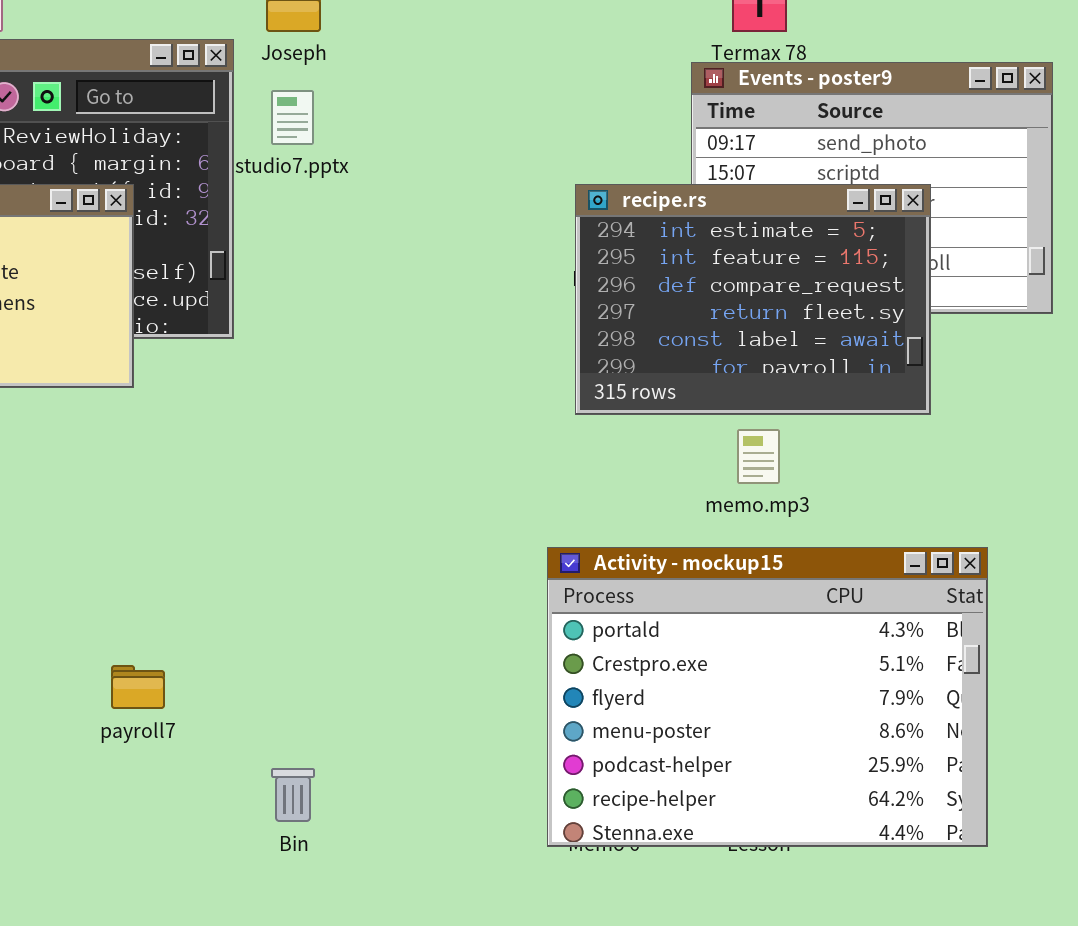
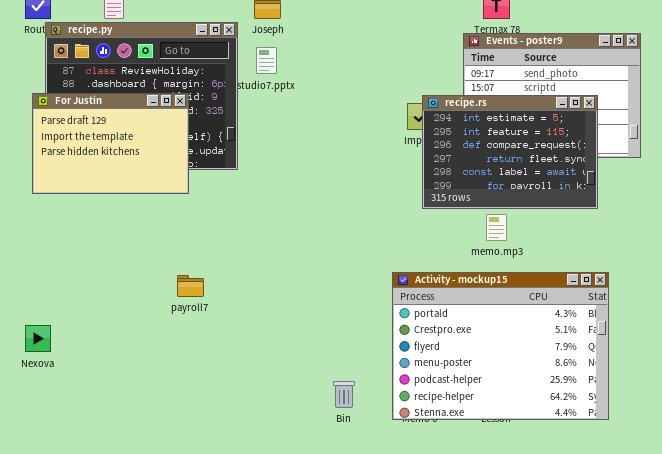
recipe.rs: [575,184,931,415] -> [422,95,598,209], moved
payroll7: [111,665,165,709] -> [177,275,204,297], moved
Bin: [271,768,315,822] -> [333,381,355,408], moved

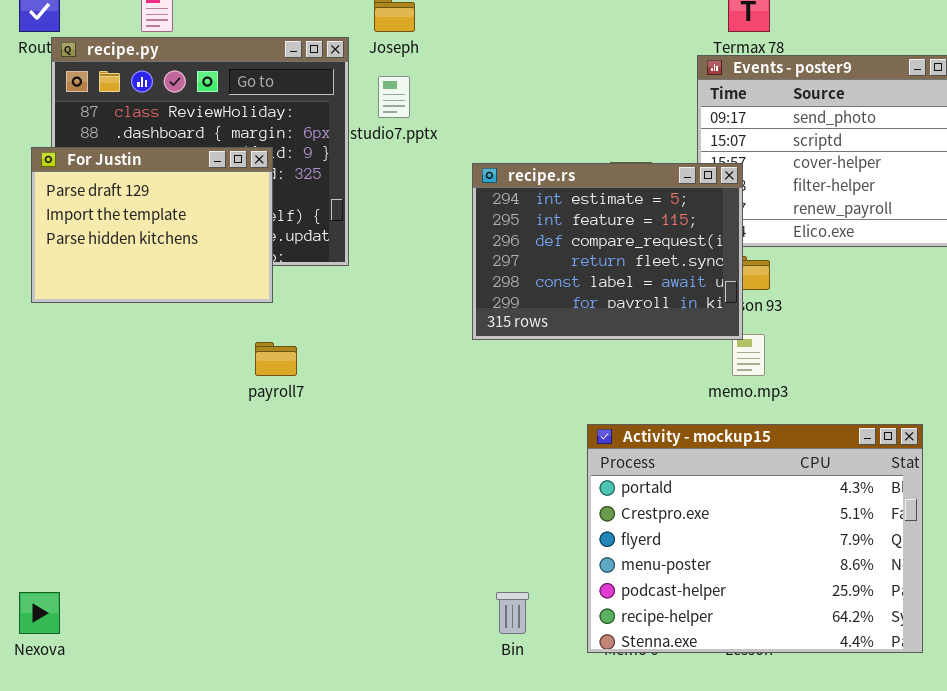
recipe.rs: [422,95,598,209] -> [472,163,743,340], moved
payroll7: [177,275,204,297] -> [255,342,297,376], moved
Nexova: [25,325,51,352] -> [19,592,60,634], moved

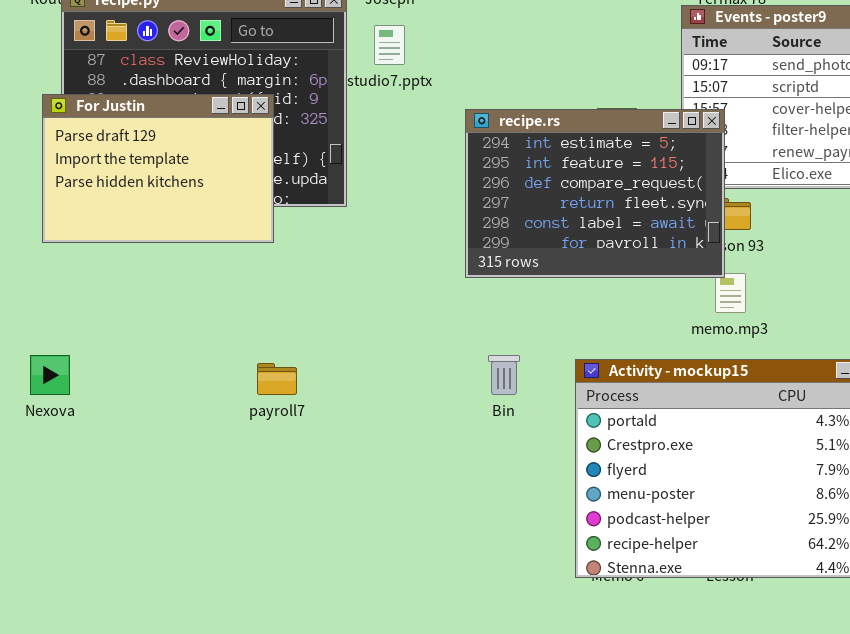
payroll7: [255,342,297,376] -> [257,363,297,395], moved
Nexova: [19,592,60,634] -> [30,355,70,395], moved
Bin: [496,592,529,634] -> [488,355,520,395], moved

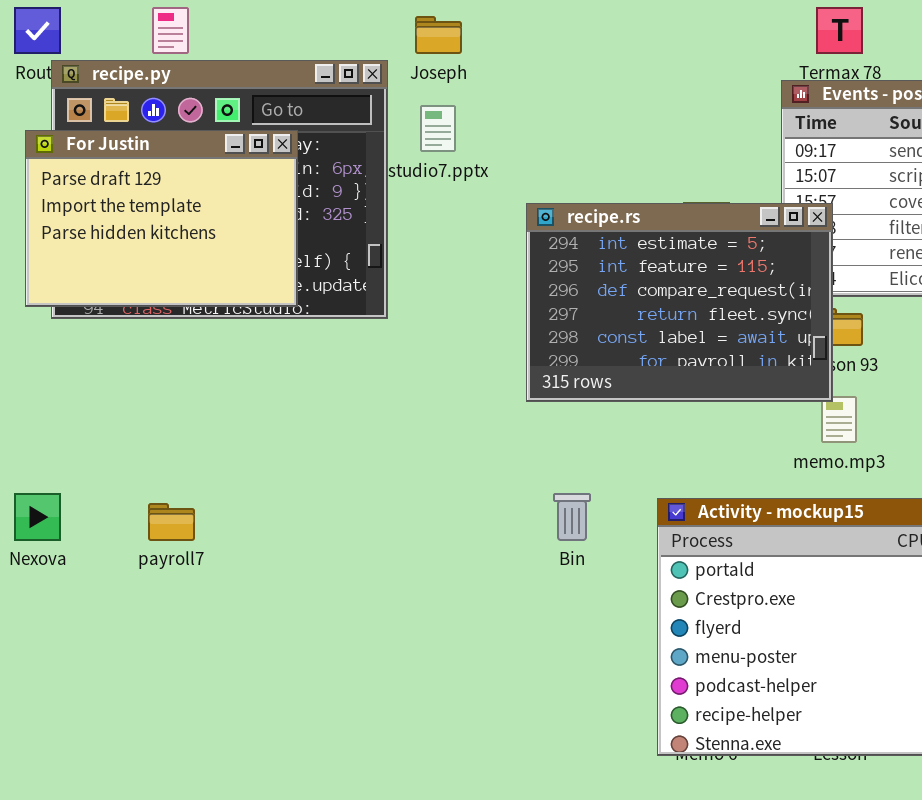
For Justin: [42,94,274,243] -> [25,130,298,307], moved
payroll7: [257,363,297,395] -> [148,503,195,541], moved

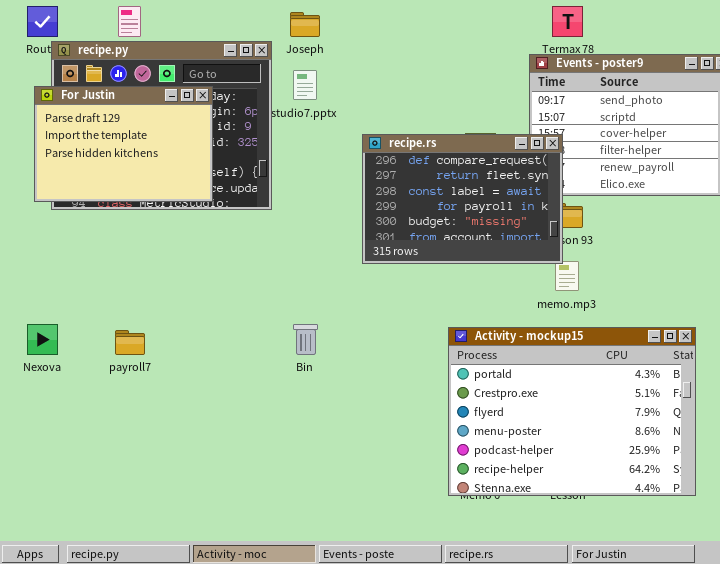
recipe.rs: [526,203,833,402] -> [362,134,563,264], scrolled down 2 rows
Bin: [553,493,591,541] -> [293,324,318,355], moved

